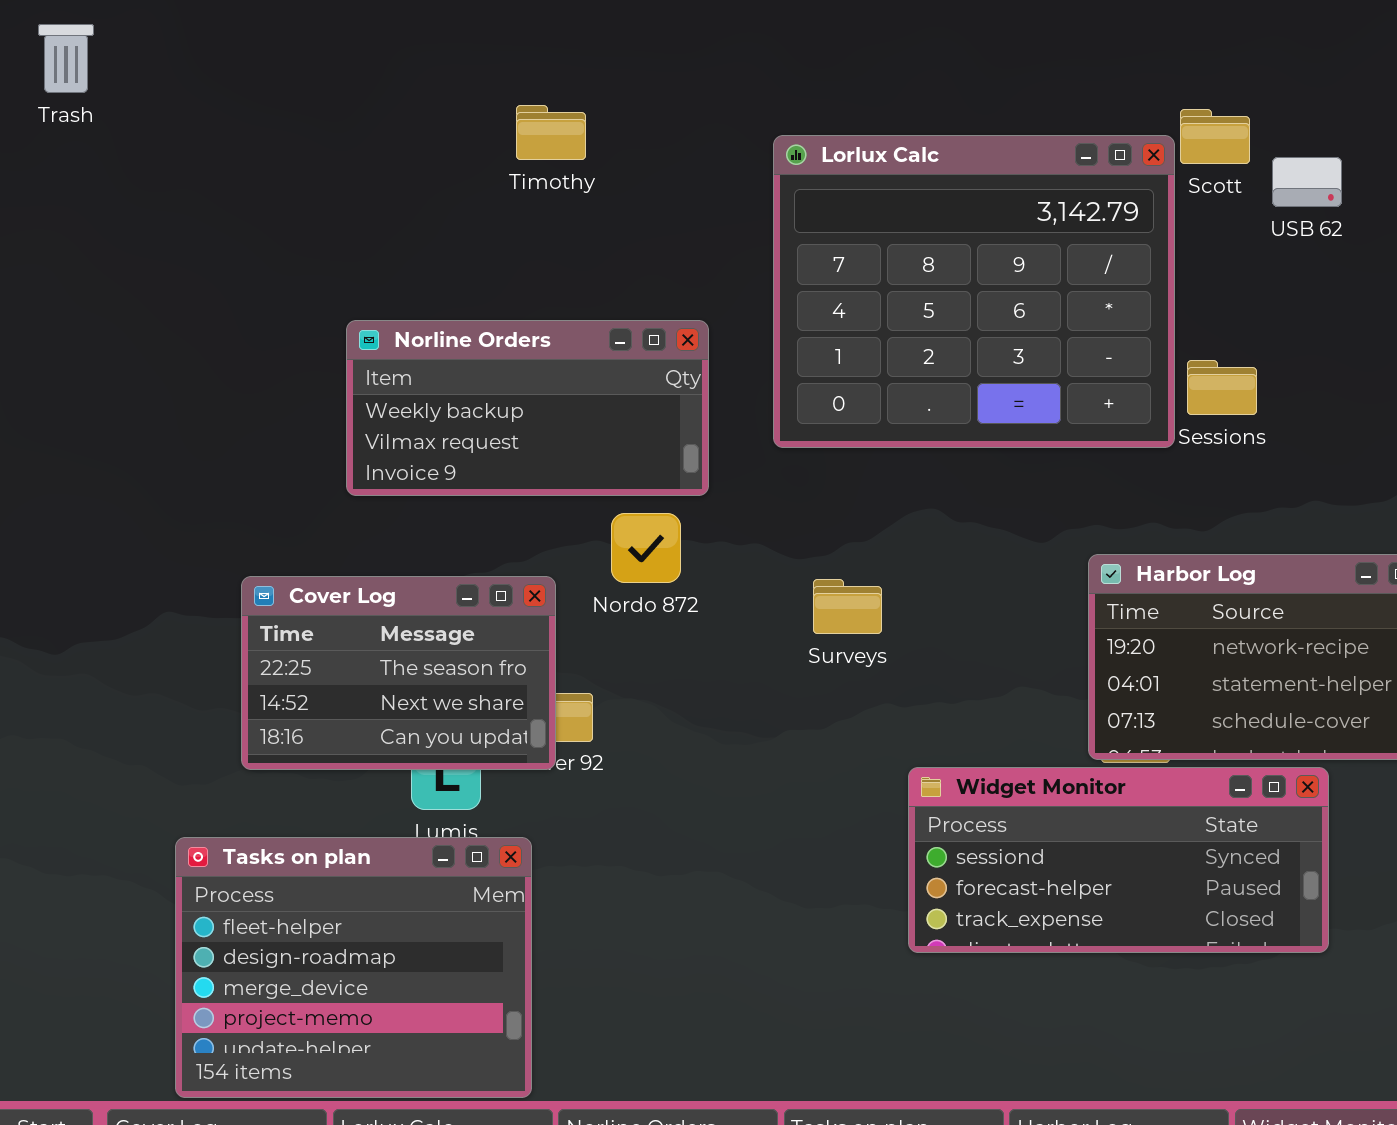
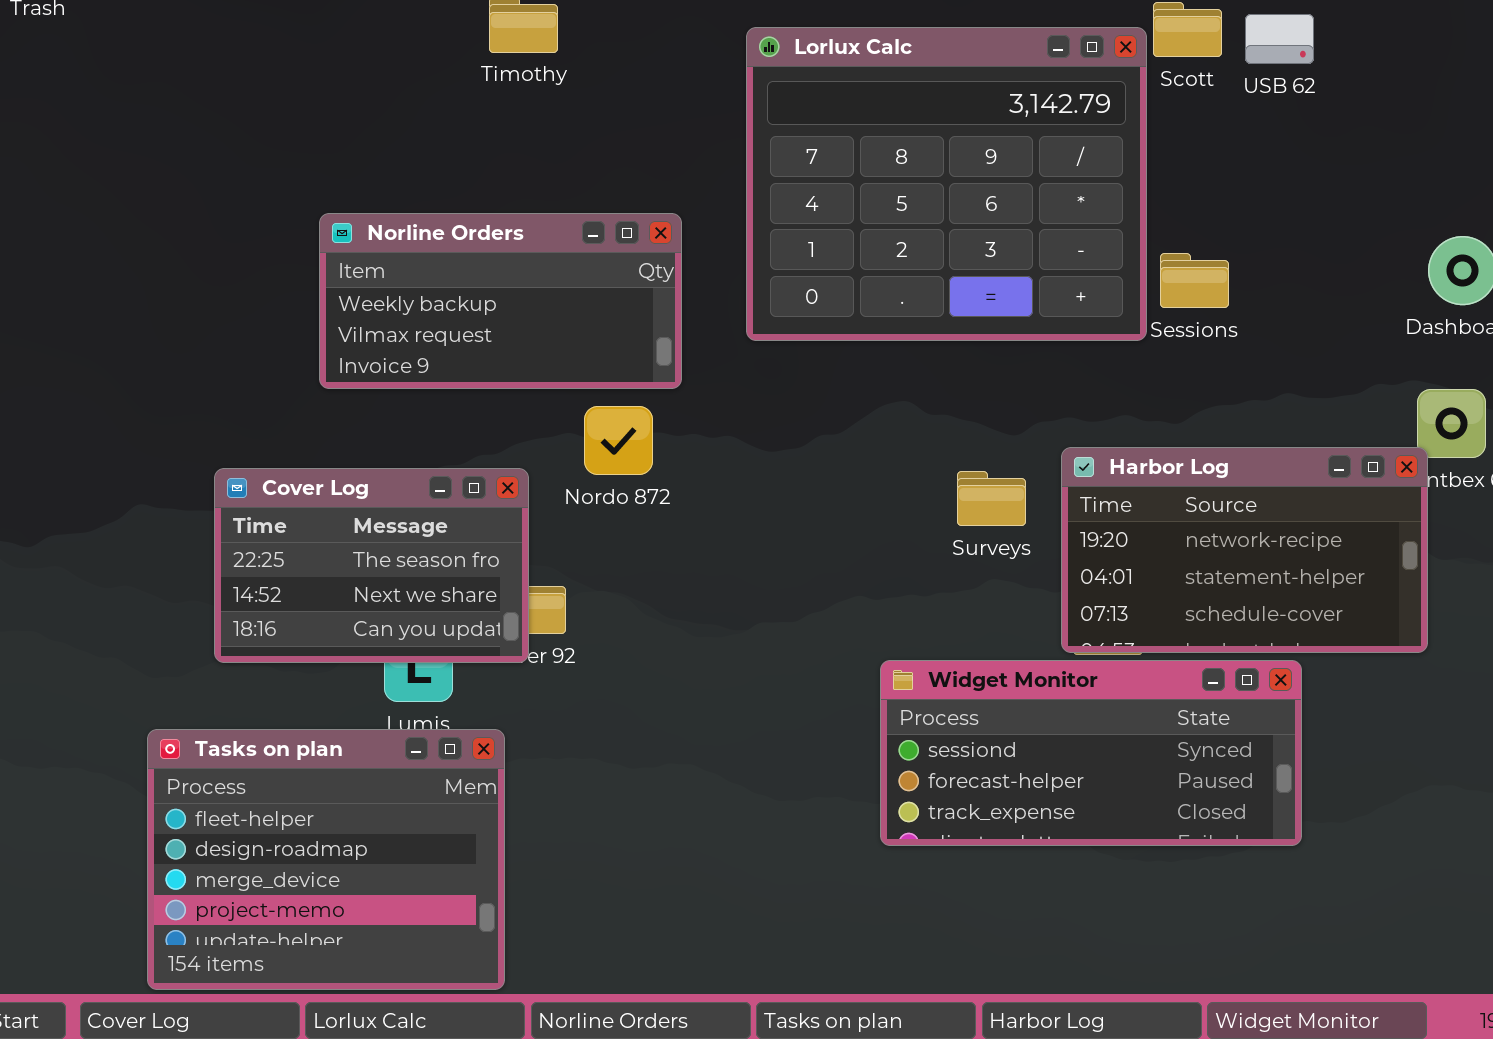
USB 62: [1272,157,1342,207] -> [1245,14,1314,64], moved
Surveys: [813,579,882,634] -> [957,471,1026,526], moved

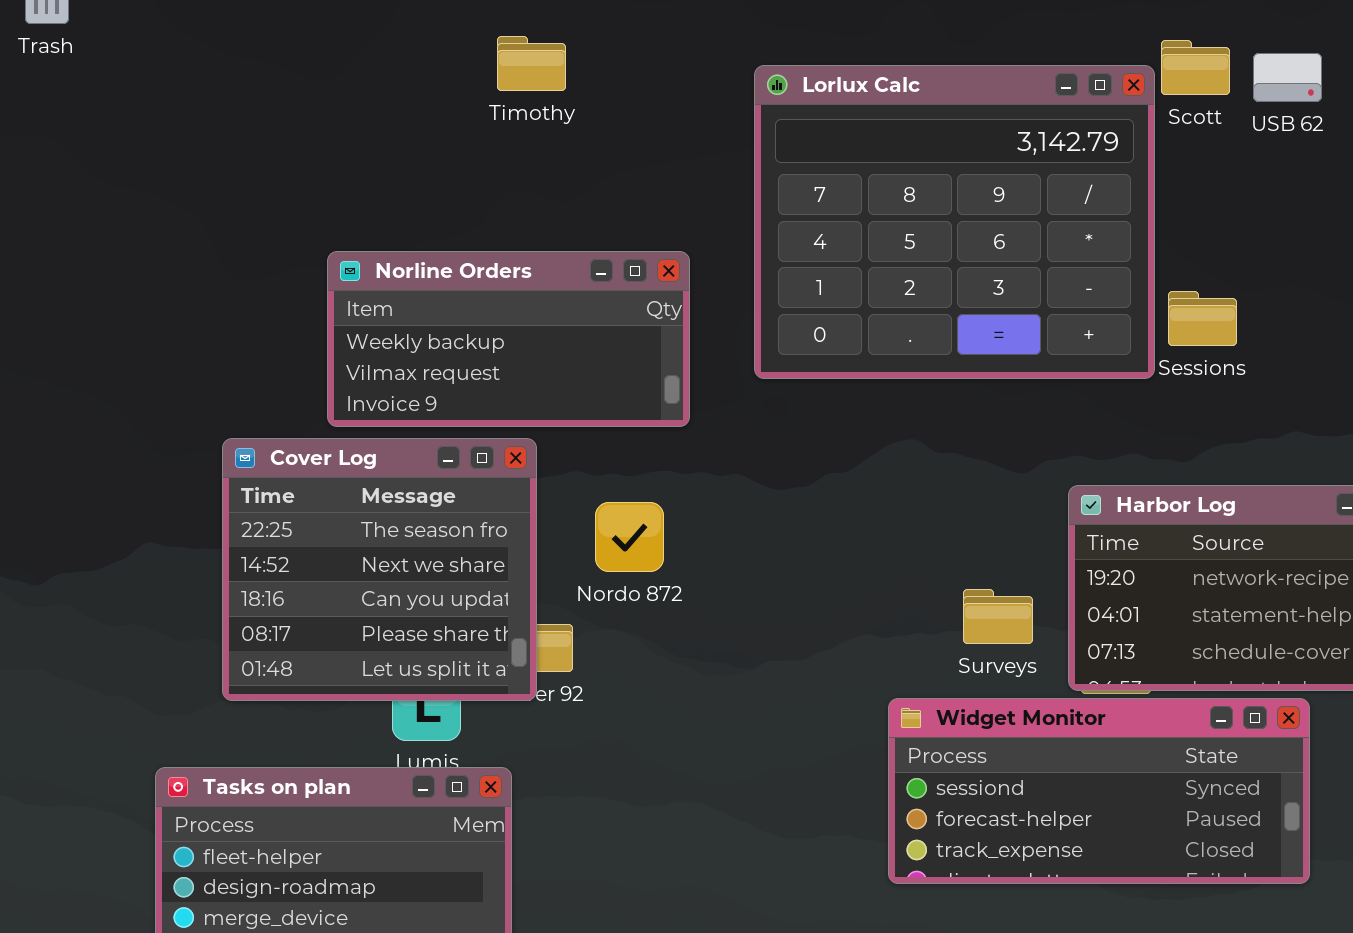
Nordo 872: [584,406,653,475] -> [595,502,664,572], moved
Cover Log: [214,468,529,663] -> [222,438,537,701], resized
Surveys: [957,471,1026,526] -> [963,589,1033,644], moved

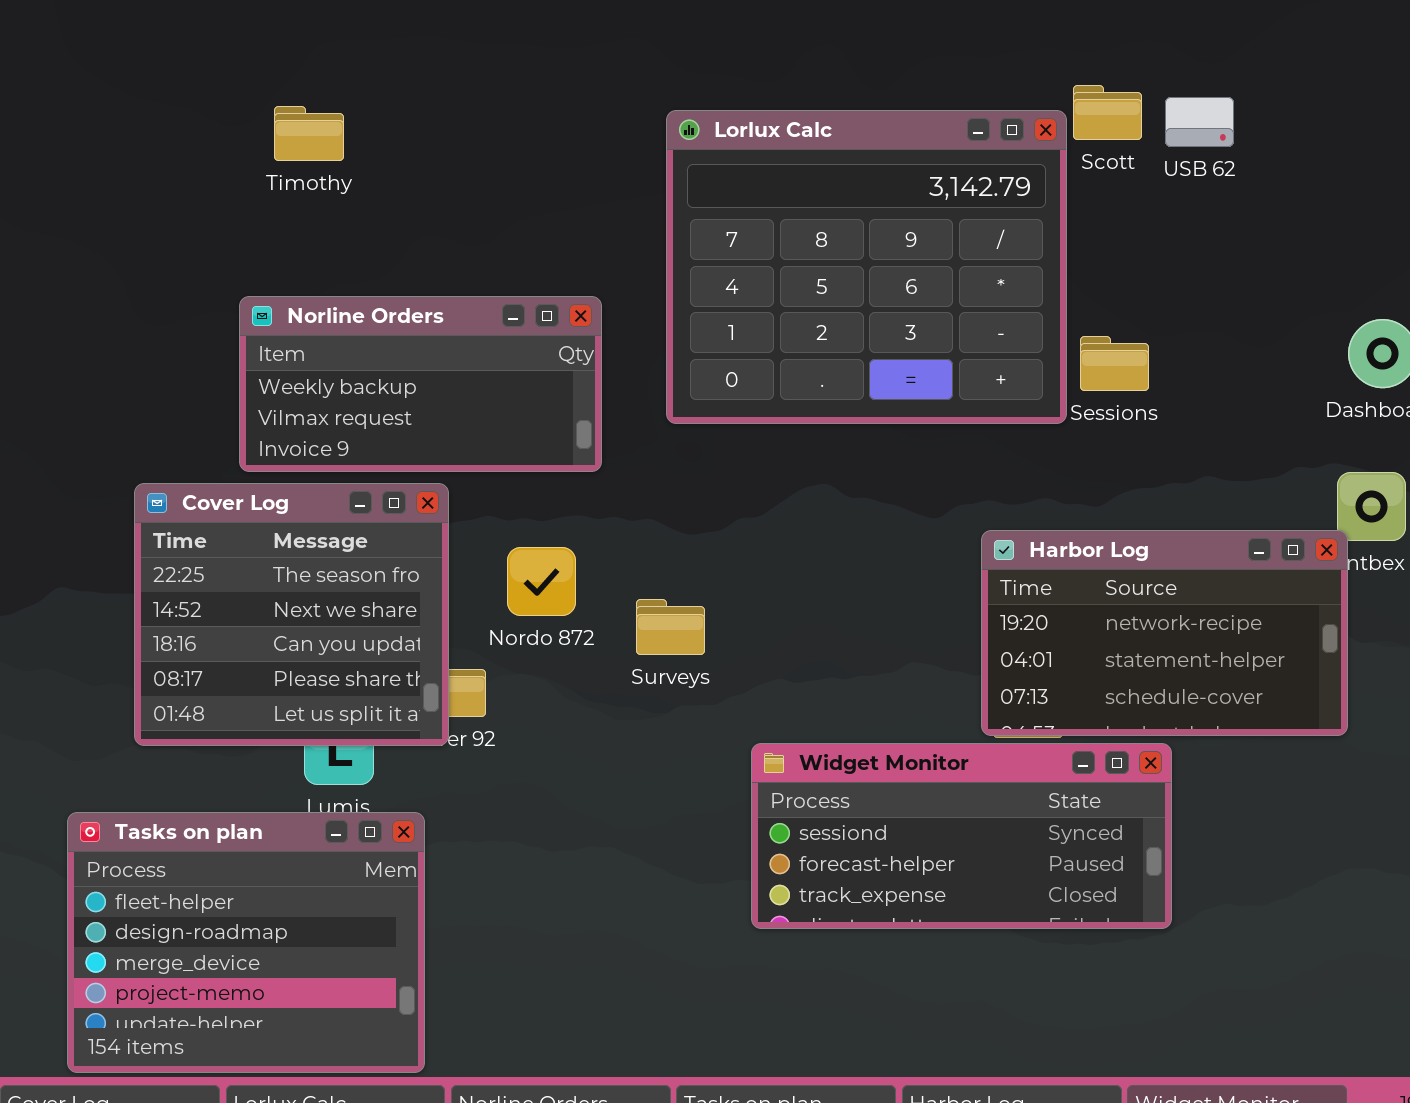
Timothy: [497,36,566,91] -> [274,106,344,161], moved
Surveys: [963,589,1033,644] -> [636,599,705,655], moved
Widget Monitor: [888,698,1310,884] -> [751,743,1172,929], moved

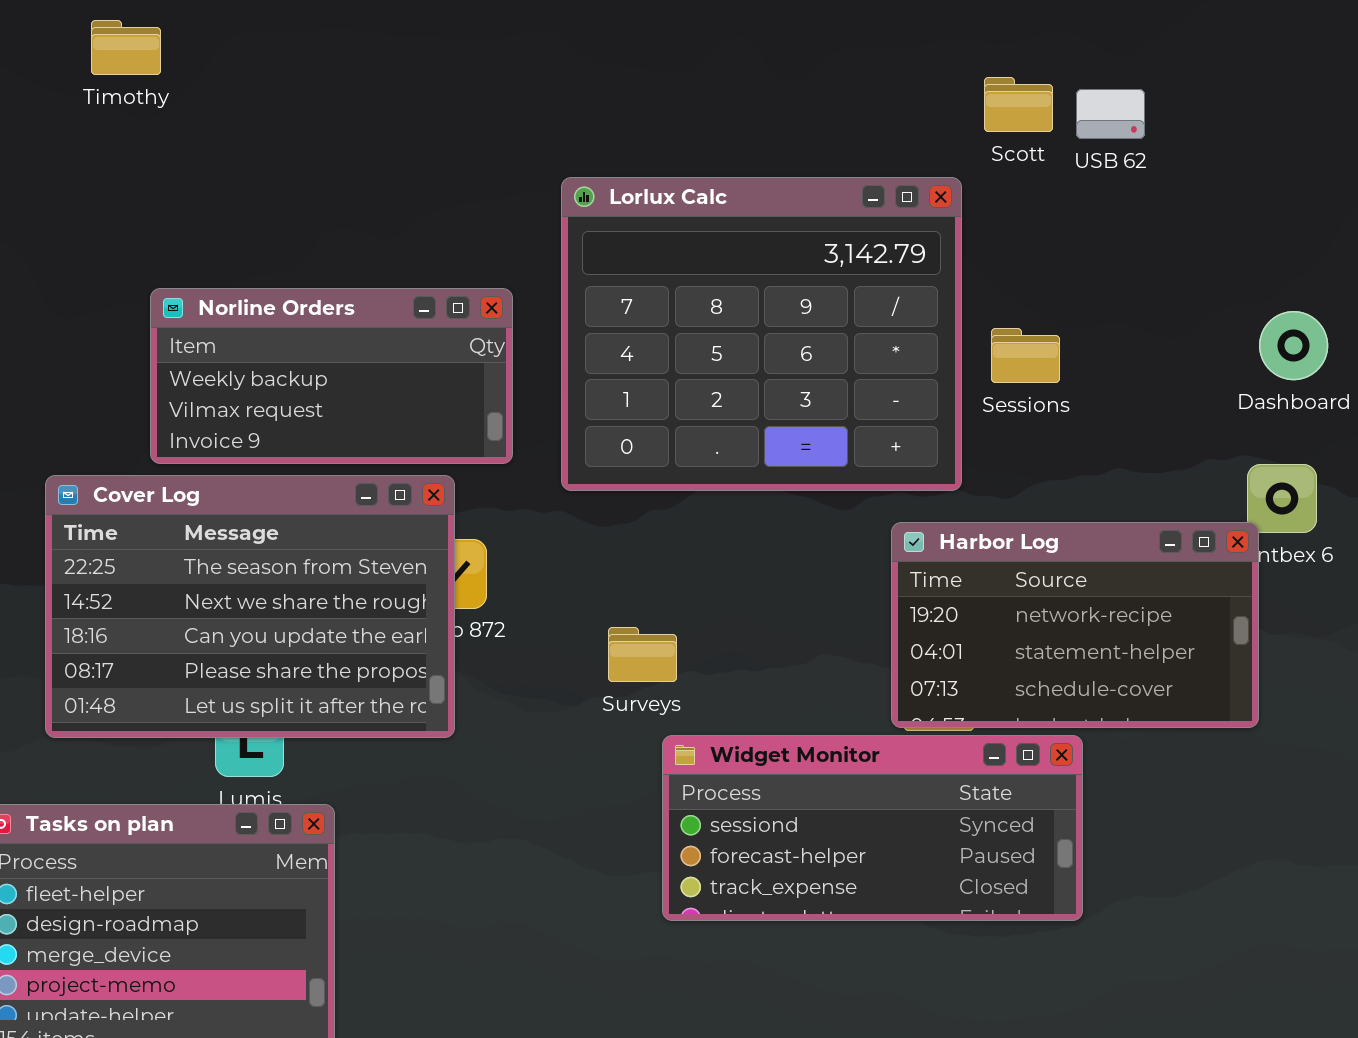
Timothy: [274,106,344,161] -> [91,20,161,75], moved
Lorlux Calc: [666,110,1067,424] -> [561,177,962,491], moved
Cover Log: [134,483,449,746] -> [45,475,455,738], resized
Surveys: [636,599,705,655] -> [608,627,677,682], moved

